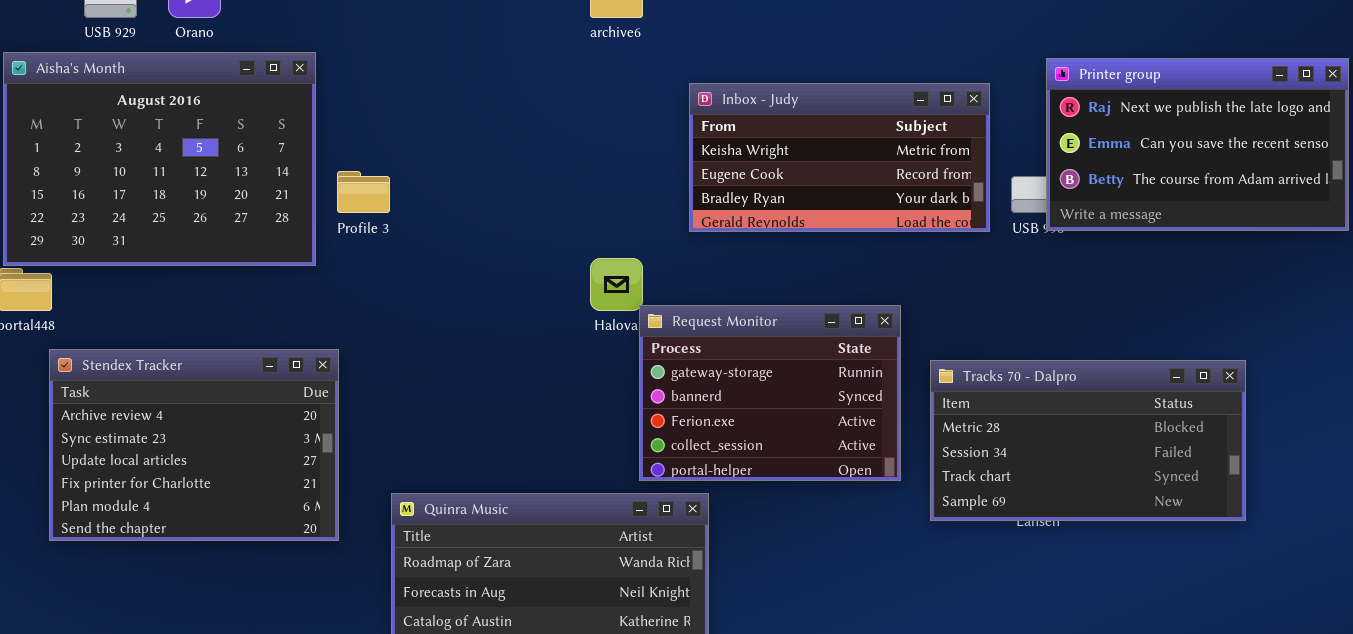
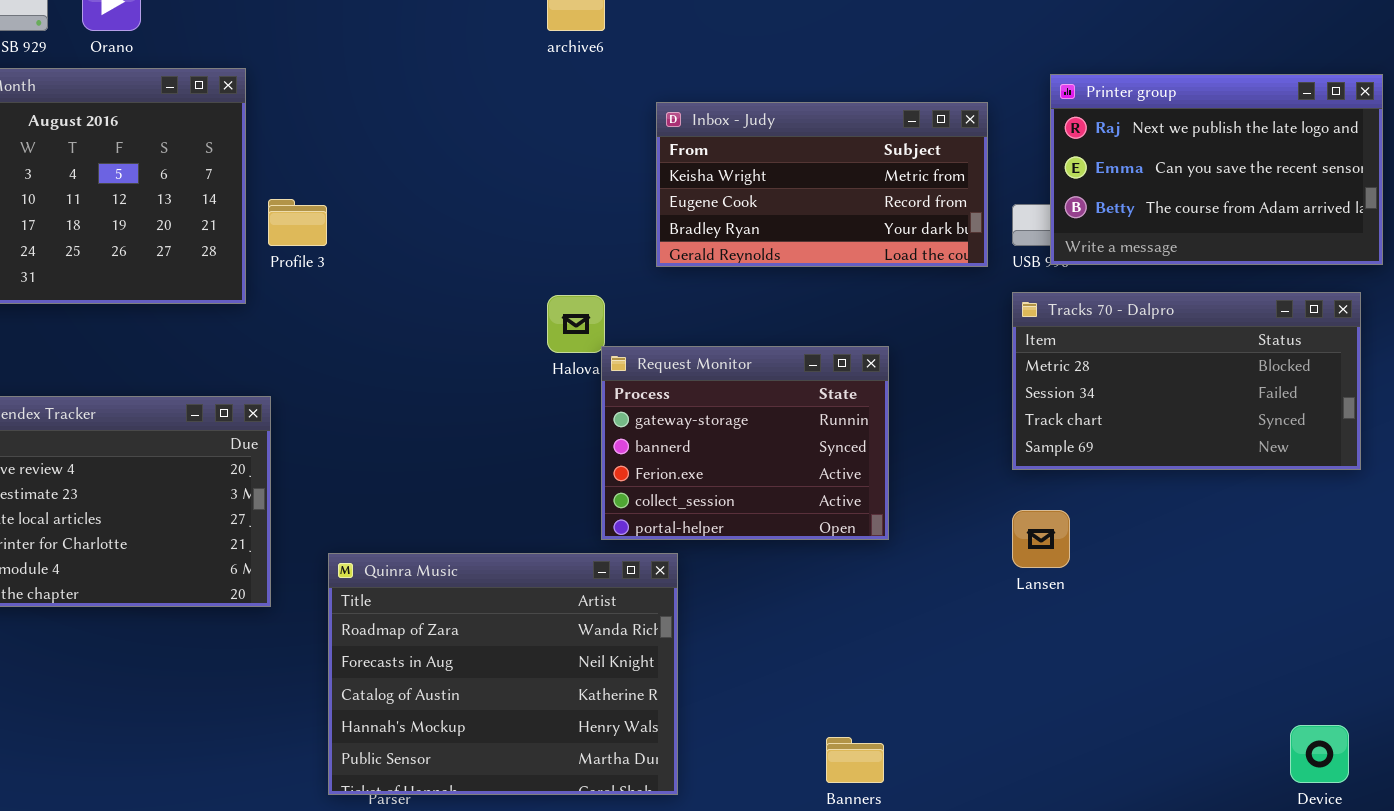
Tracks 70 - Dalpro: [930,360,1246,521] -> [1012,292,1361,470], moved

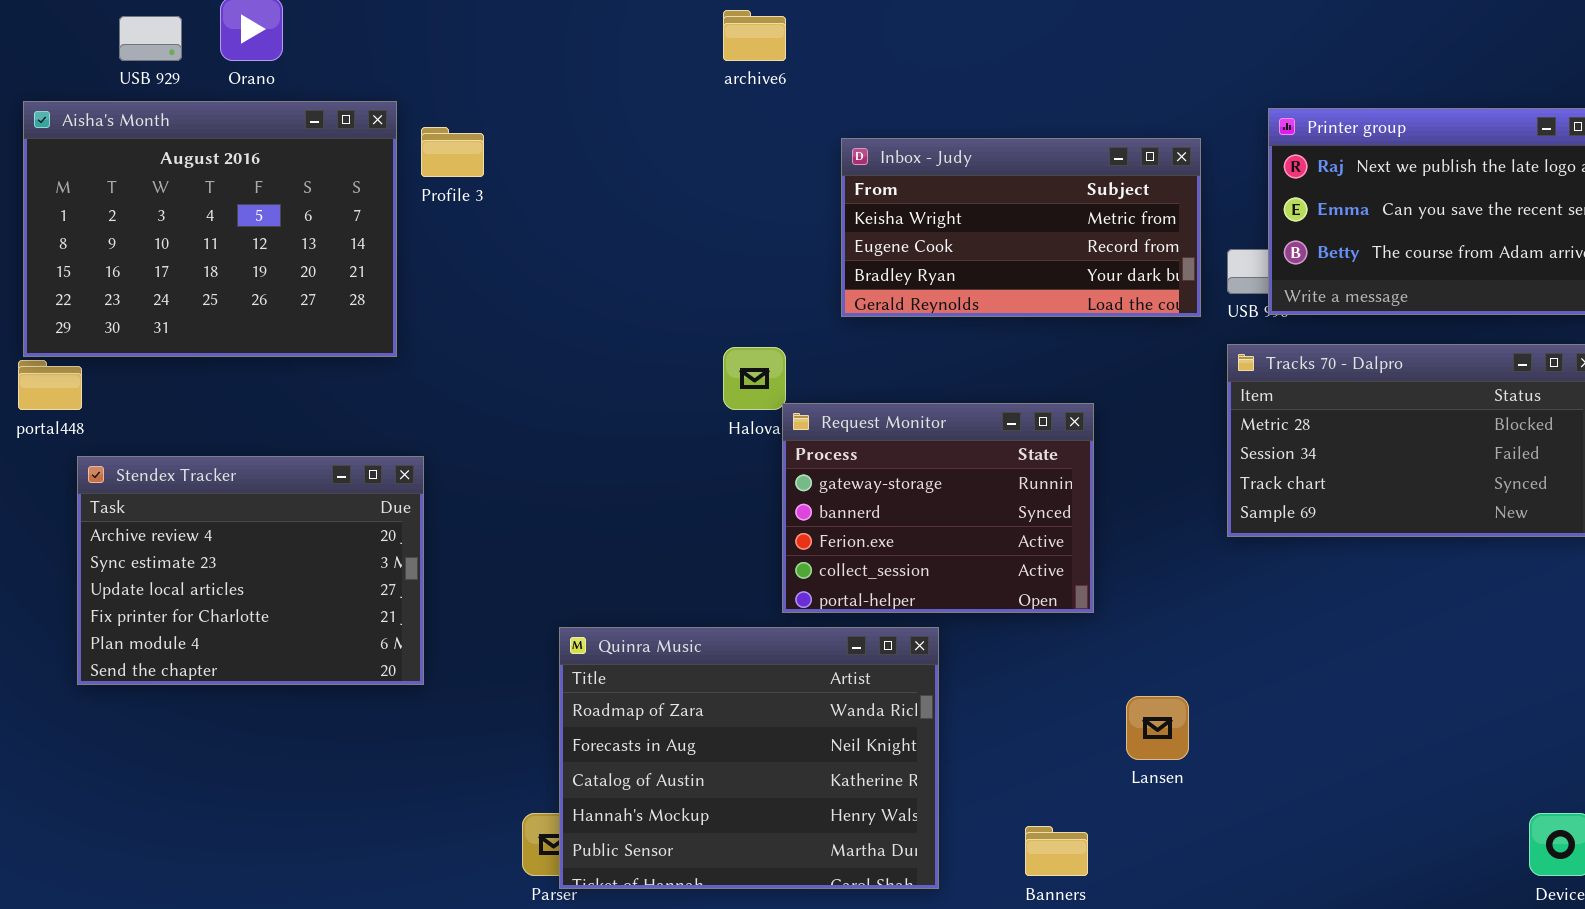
Profile 3: [268,199,327,246] -> [421,127,484,177], moved
Lansen: [1012,510,1070,568] -> [1126,696,1189,760], moved
Quinra Music: [328,553,678,795] -> [559,627,939,889], moved

